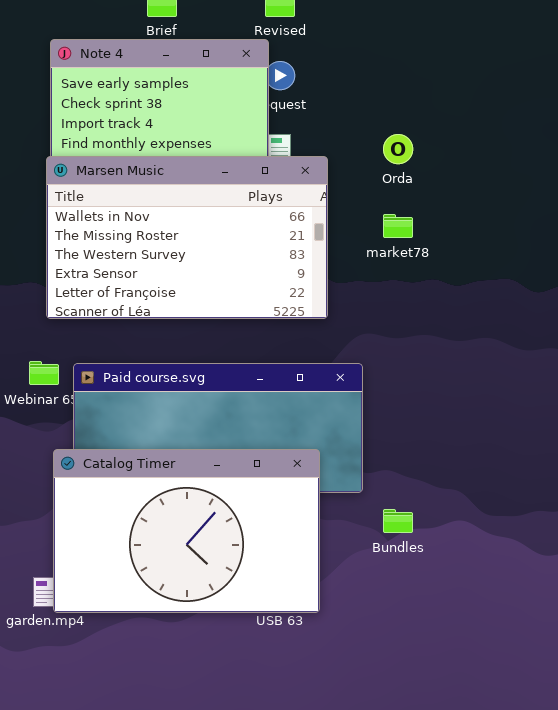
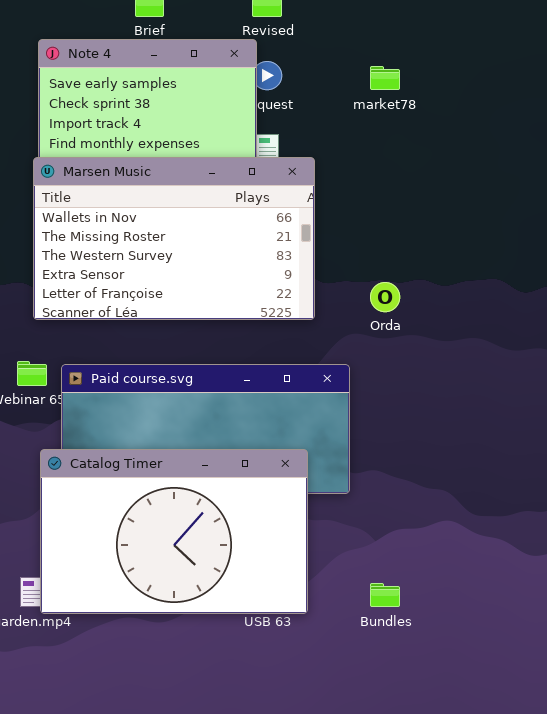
Orda: [383,134,413,164] -> [370,282,400,312], moved
market78: [383,214,413,238] -> [370,66,400,90], moved
Bundles: [383,509,413,533] -> [370,583,400,607], moved

